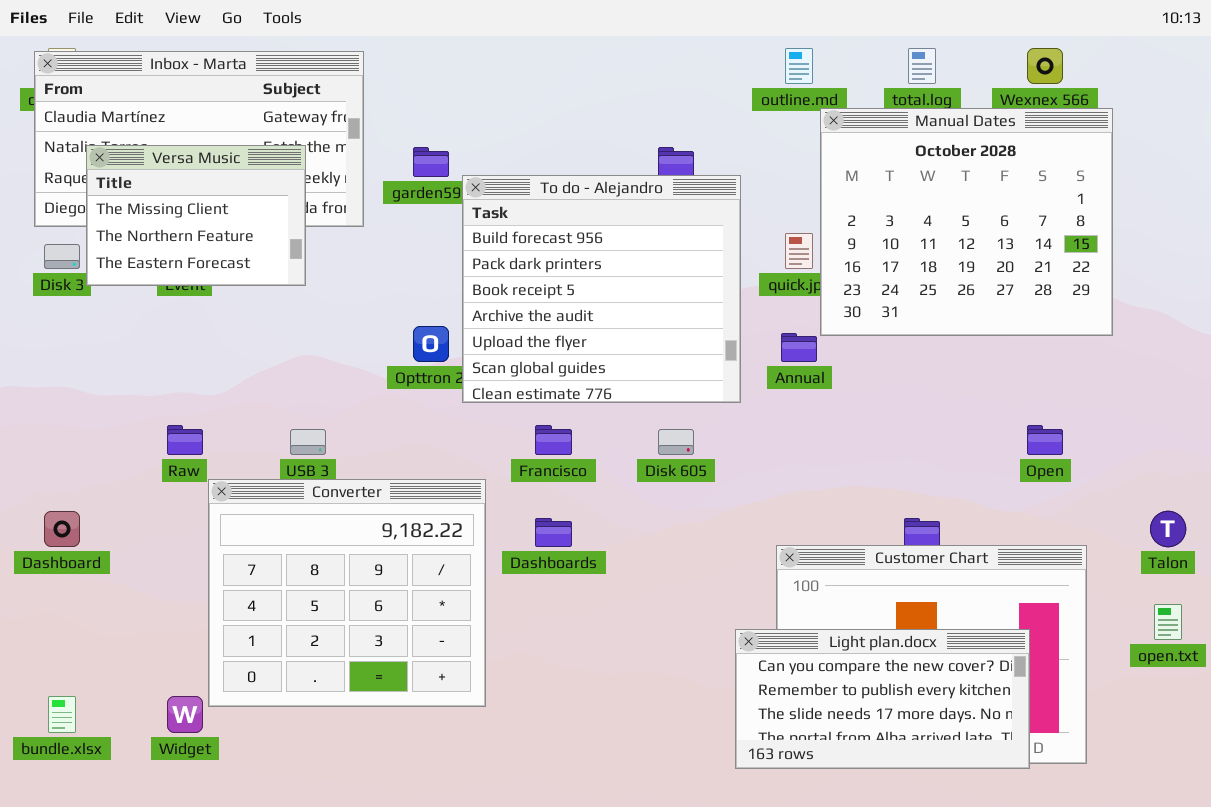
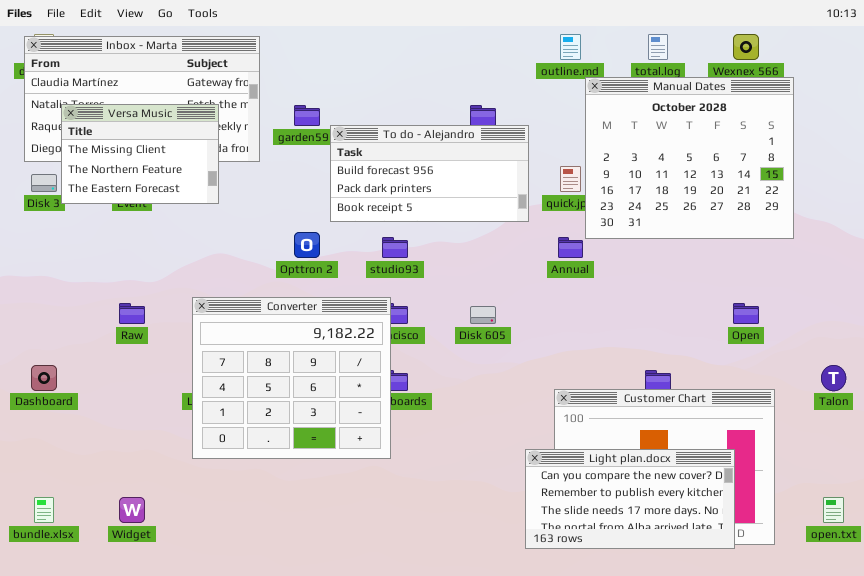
To do - Alejandro: [462,175,741,403] -> [330,125,529,222], resized
Converter: [208,479,486,707] -> [192,297,391,459], moved
open.txt: [1154,604,1182,640] -> [823,497,844,523], moved

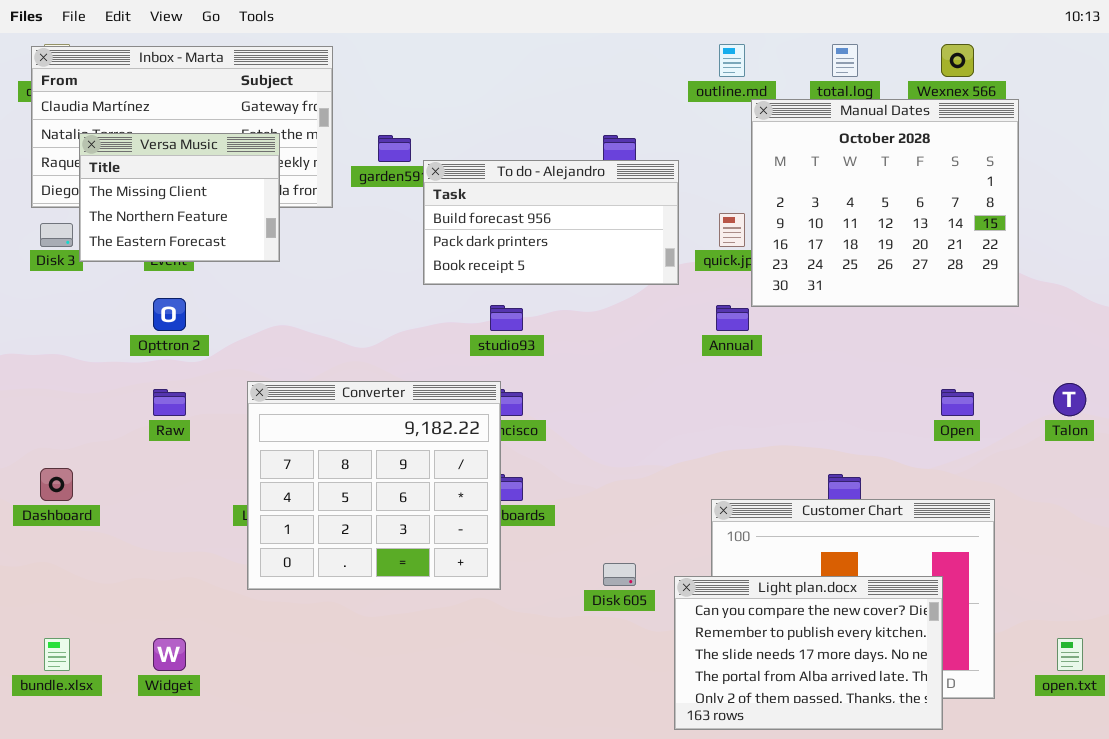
Opttron 2: [294,232,320,258] -> [153,298,186,331], moved
Disk 605: [470,306,496,324] -> [603,563,636,586], moved
Talon: [821,365,846,391] -> [1053,383,1086,416], moved
Light plan.docx: [525,449,735,549] -> [674,576,943,730], resized

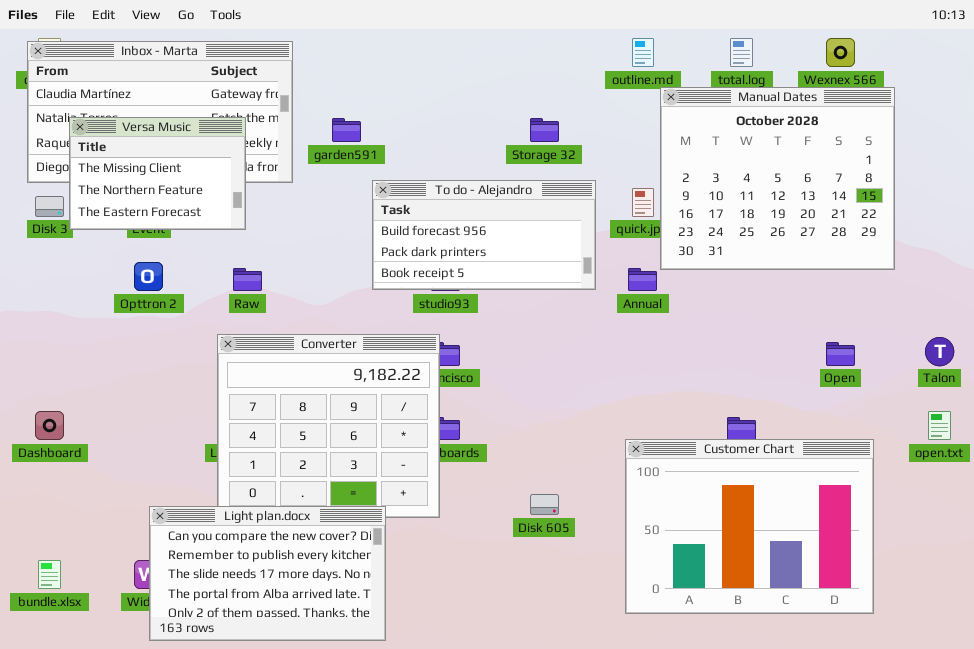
To do - Alejandro: [423,160,679,285] -> [372,180,596,290], moved
Raw: [153,389,186,416] -> [233,268,262,291], moved
Light plan.docx: [674,576,943,730] -> [149,506,386,641], moved
open.txt: [1057,638,1083,671] -> [928,411,951,440], moved

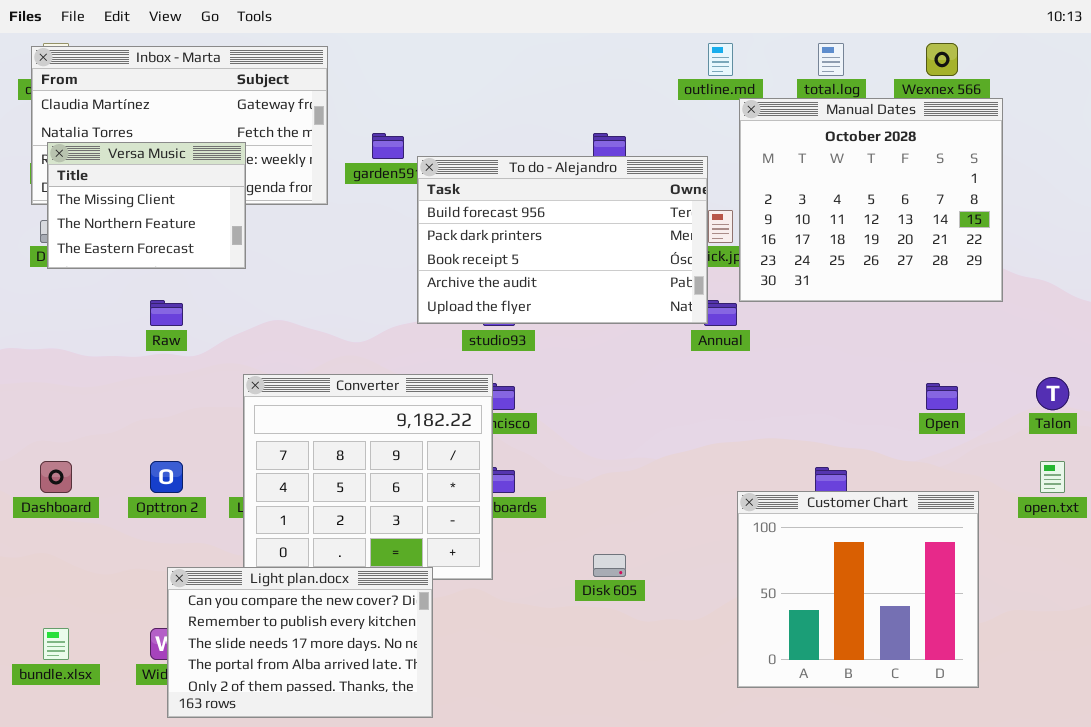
Versa Music: [69,117,246,230] -> [47,142,246,269], moved
To do - Alejandro: [372,180,596,290] -> [417,156,708,324], resized
Opttron 2: [134,262,163,291] -> [150,461,183,493], moved
Raw: [233,268,262,291] -> [150,300,183,326], moved
Customer Chart: [625,439,874,614] -> [737,491,979,688], resized

